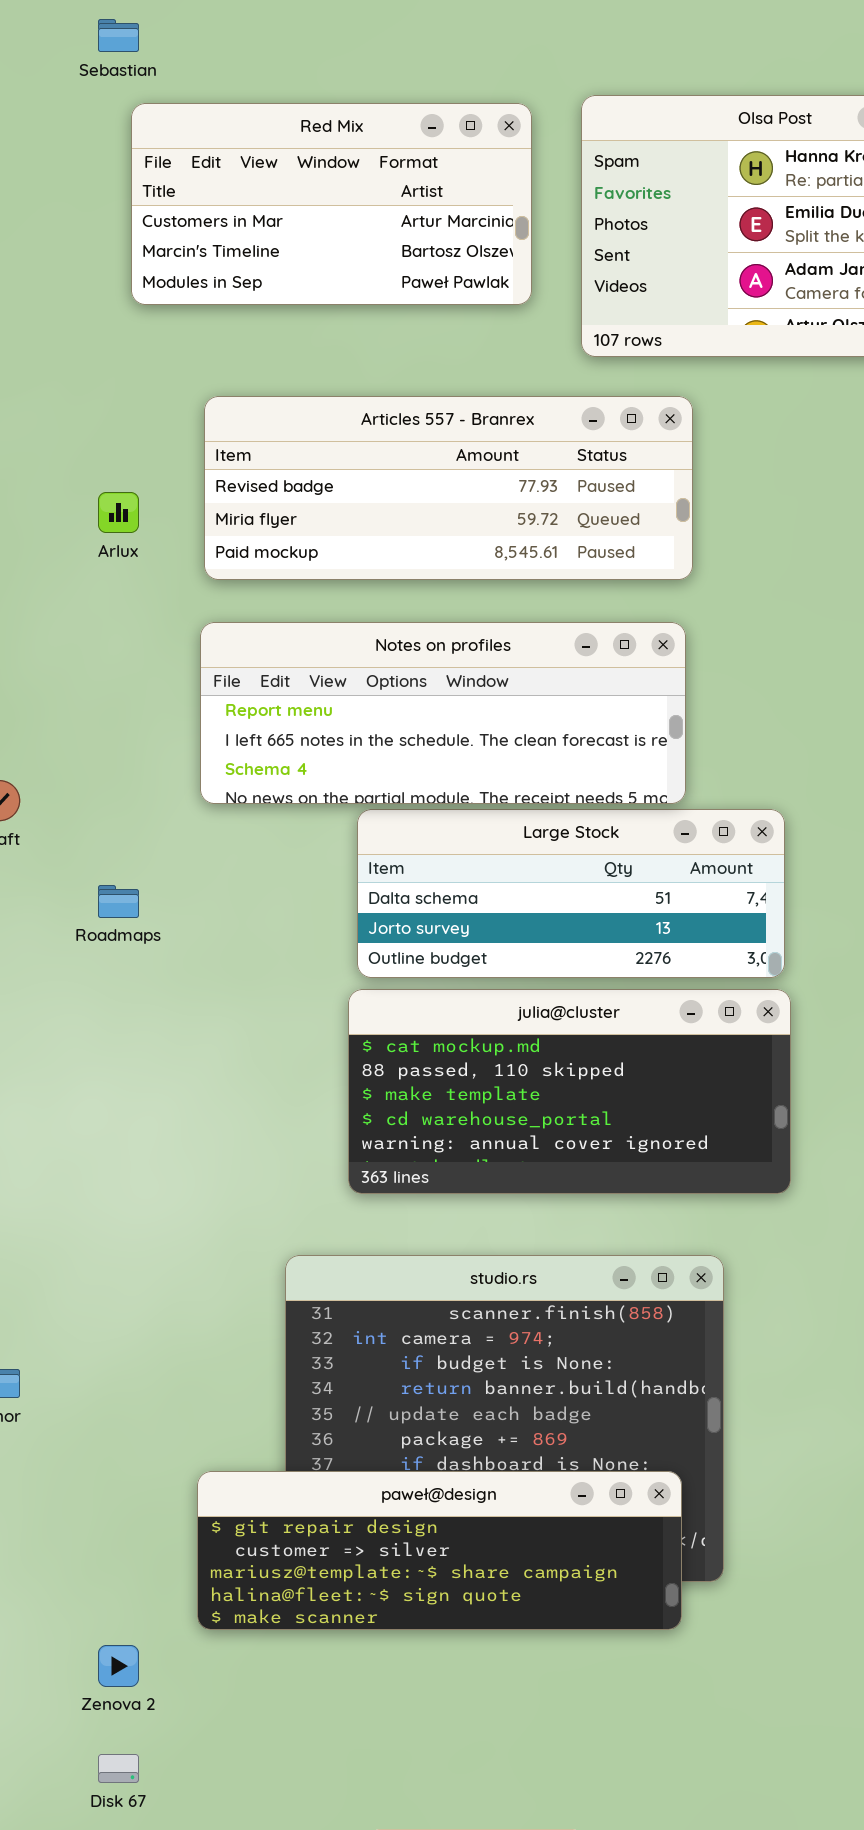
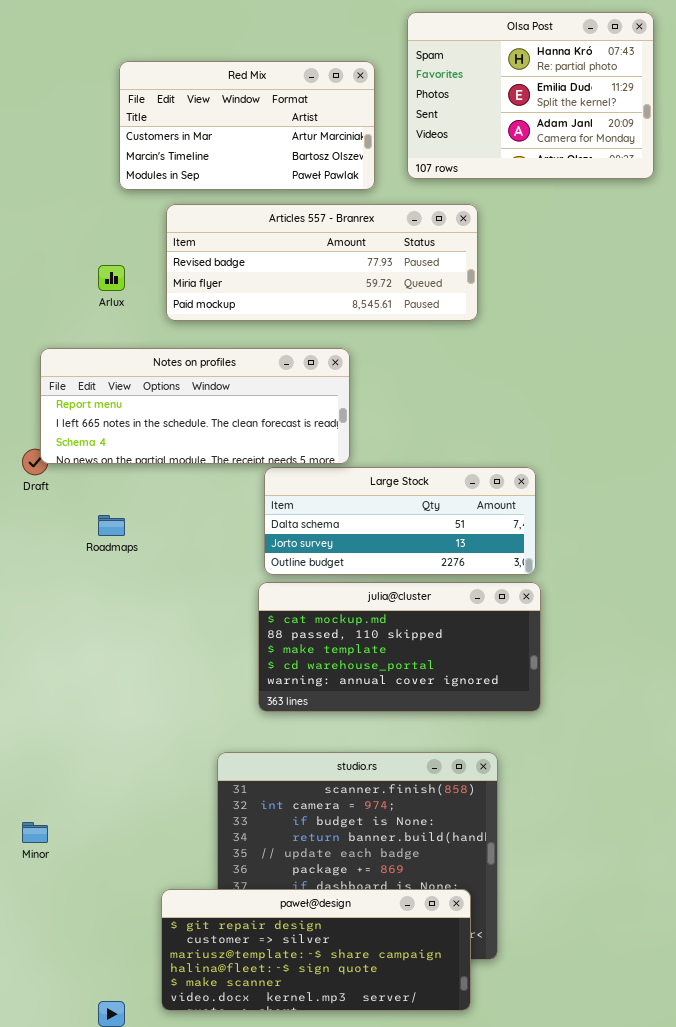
Red Mix: [131,103,532,305] -> [119,61,375,190], moved
Notes on profiles: [200,622,686,804] -> [40,348,350,464], moved
paweł@design: [197,1471,682,1630] -> [161,889,471,1011], resized

